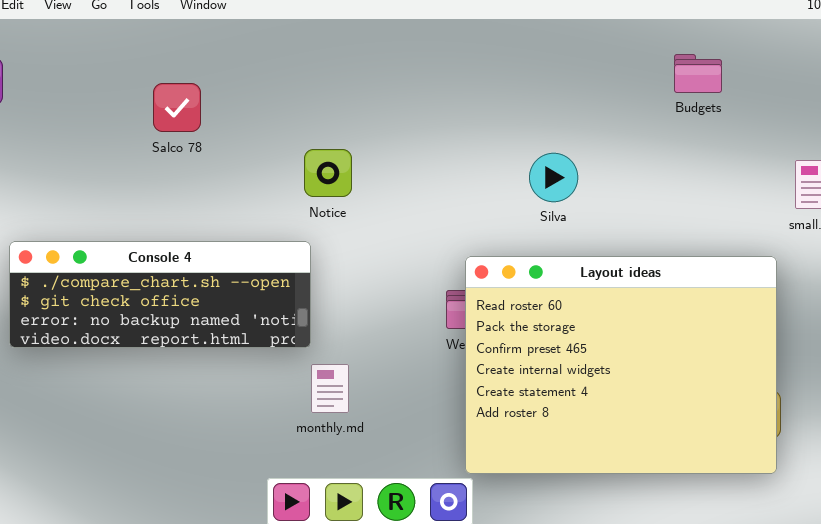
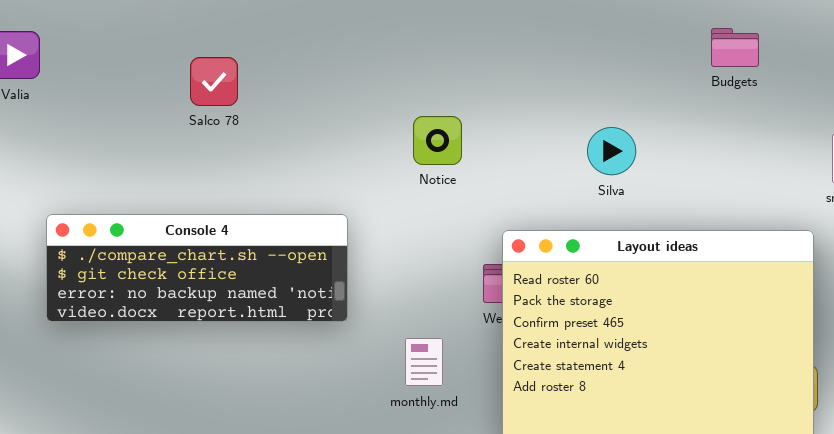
Notice: [304,149,352,197] -> [413,116,462,165], moved
Silva: [529,153,578,202] -> [587,127,636,175], moved
monthly.md: [311,364,349,413] -> [405,338,443,386], moved

